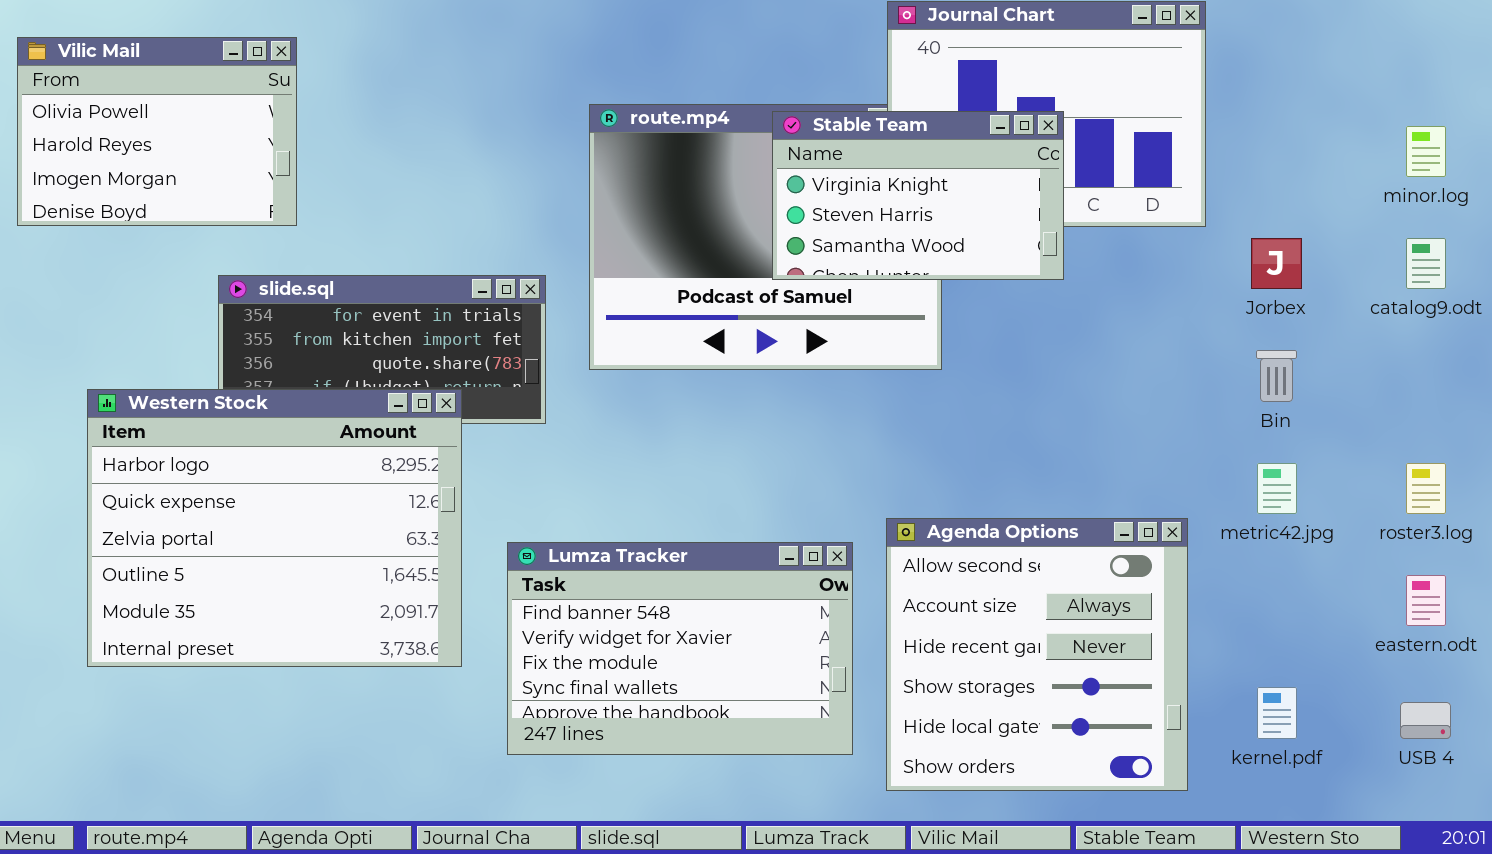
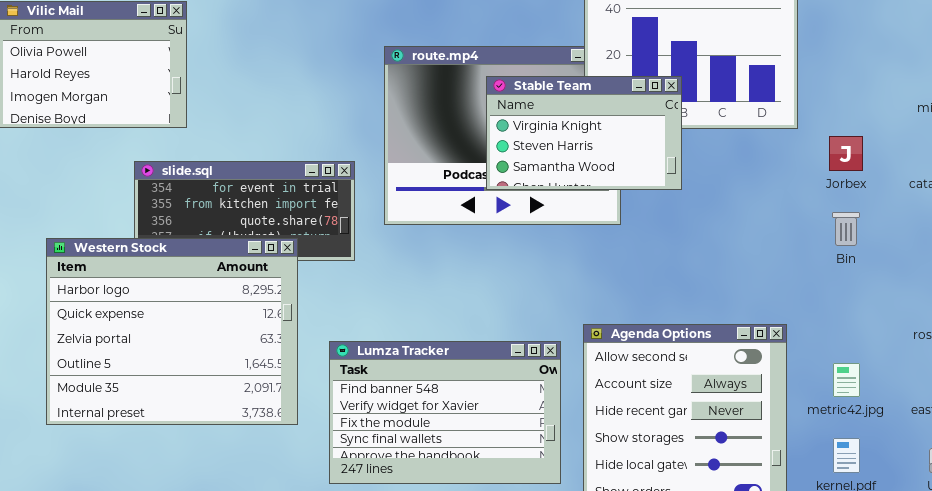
Stable Team: [772,111,1064,280] -> [486,76,682,190], moved
metric42.jpg: [1257,463,1297,514] -> [833,363,860,397], moved

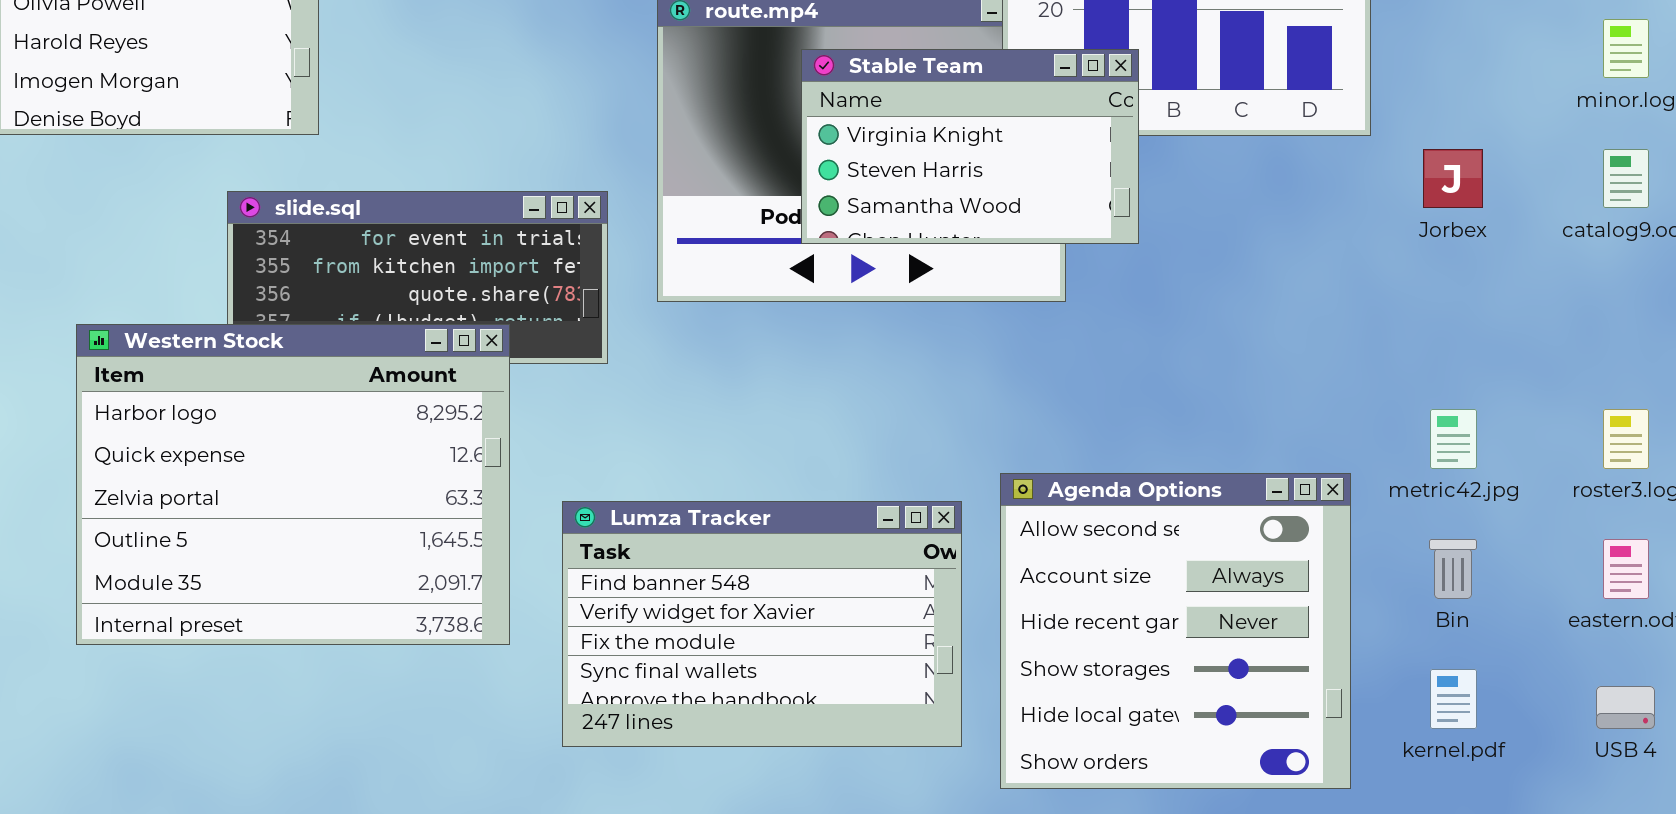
Stable Team: [486,76,682,190] -> [801,49,1139,244], moved
Bin: [832,212,860,246] -> [1429,539,1477,599], moved
metric42.jpg: [833,363,860,397] -> [1430,409,1477,469], moved

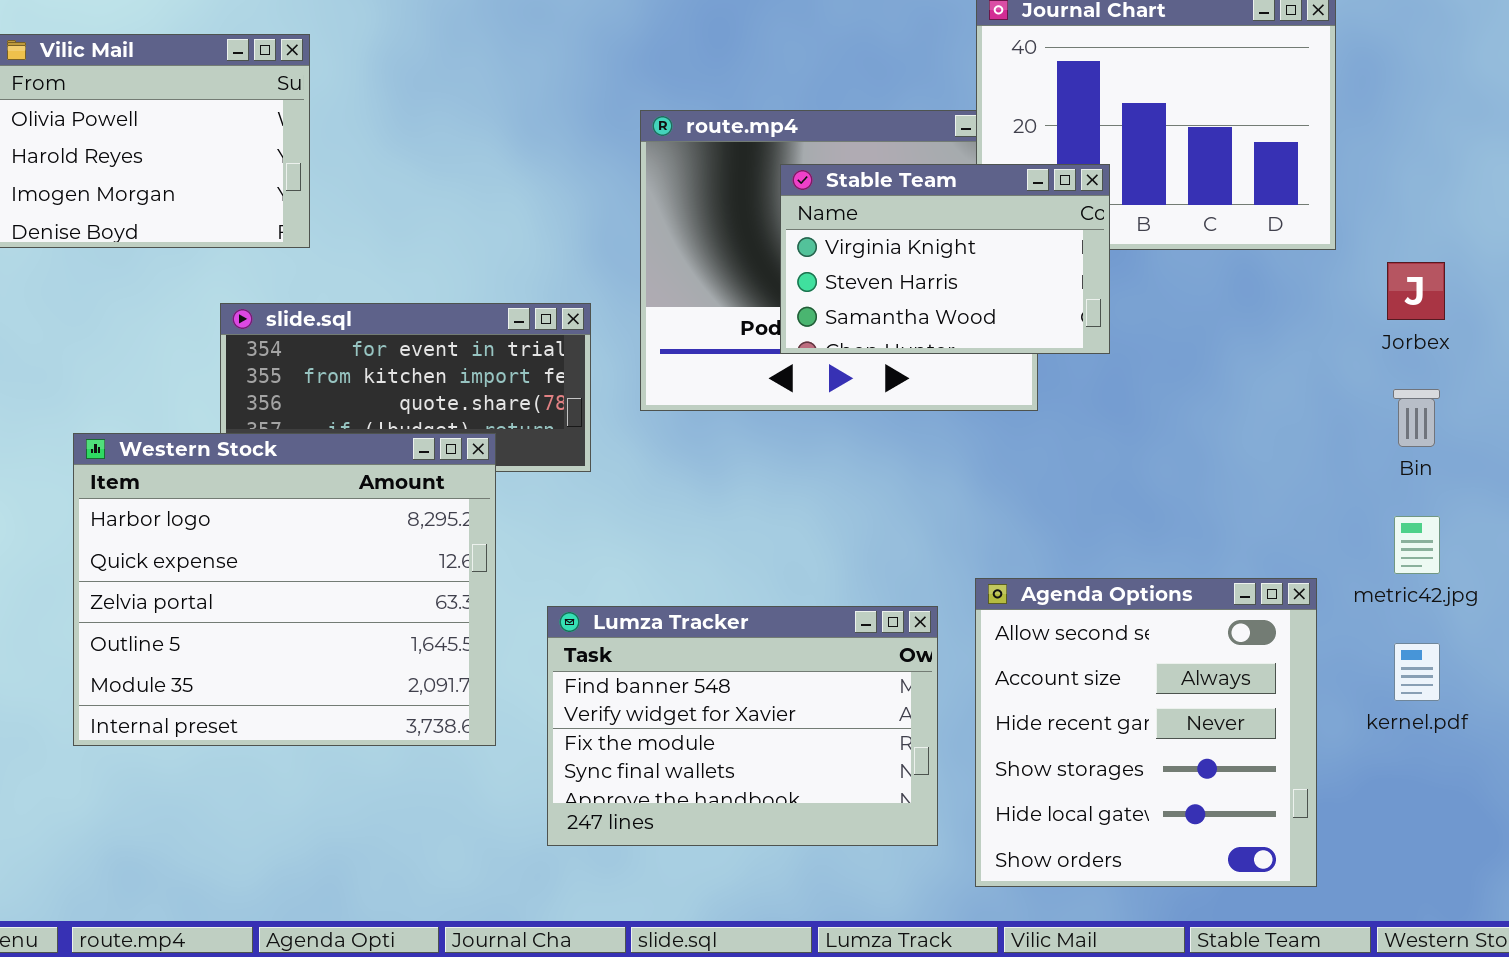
Bin: [1429,539,1477,599] -> [1393,389,1440,447], moved
kernel.pdf: [1430,669,1477,729] -> [1394,643,1440,701], moved

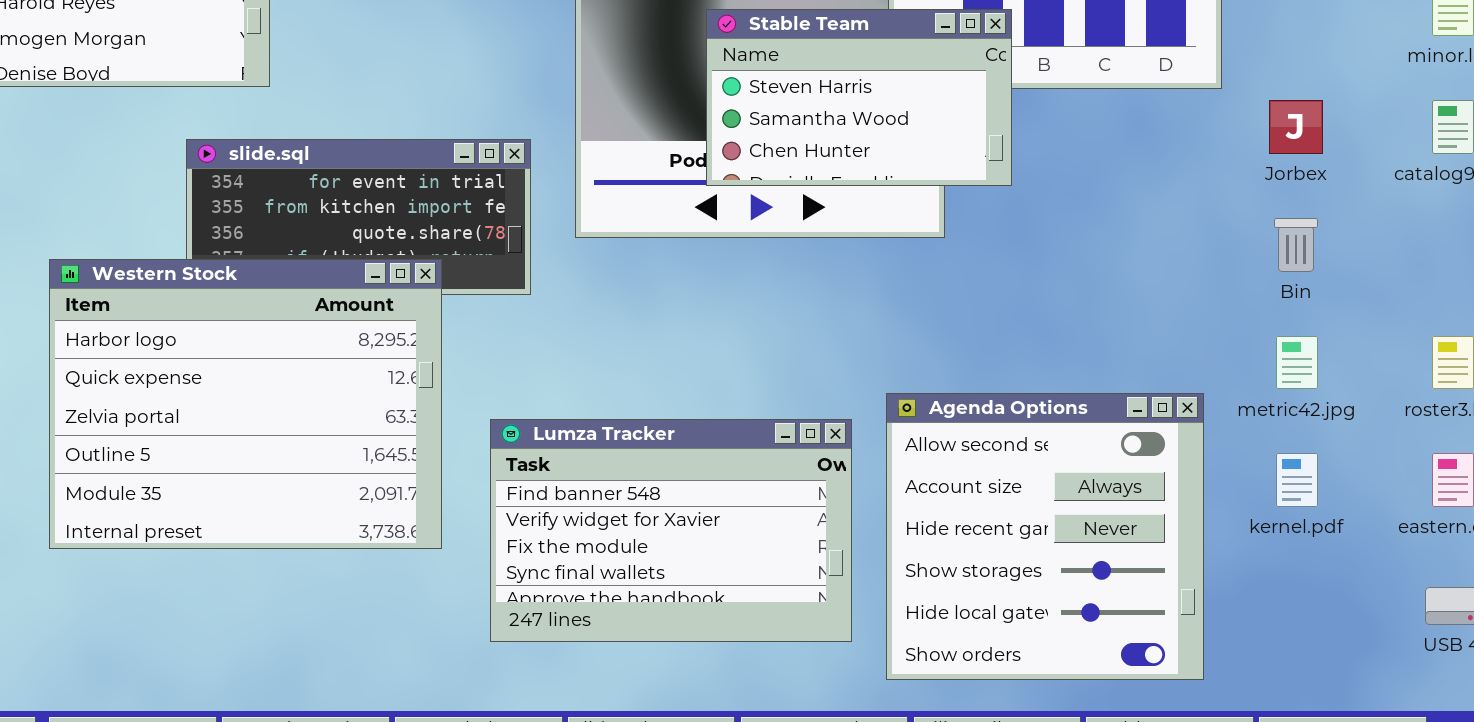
Stable Team: [780,164,1110,354] -> [706,9,1012,186], scrolled down 1 row

